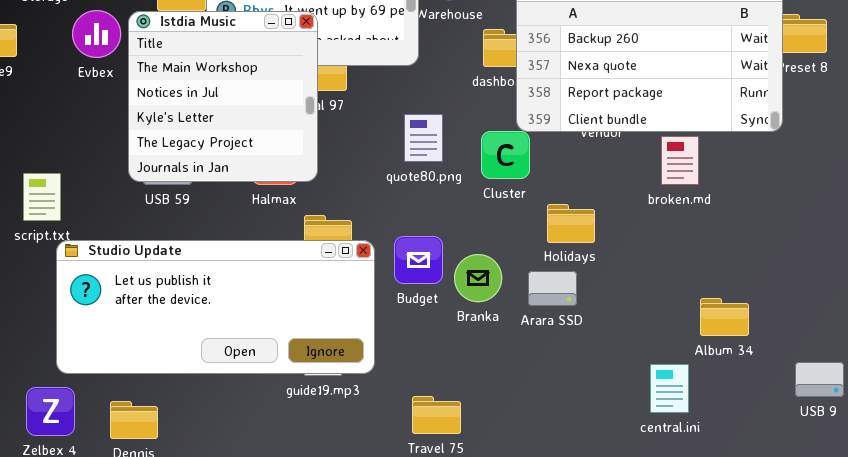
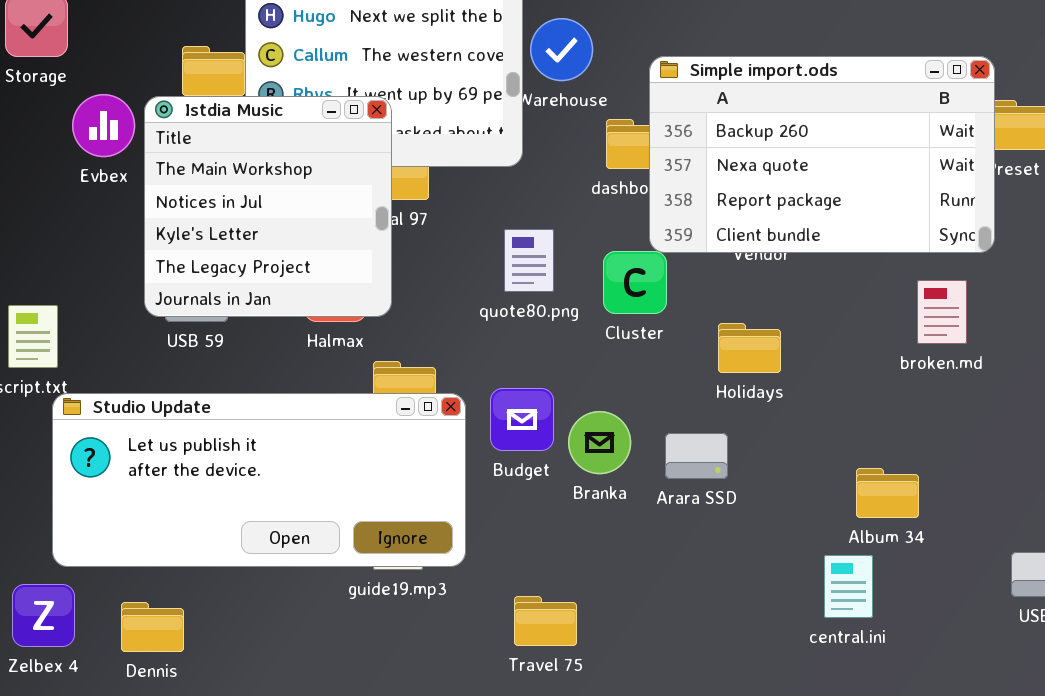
broken.md: [661,136,699,185] -> [917,280,967,344], moved
Holidays: [547,204,595,243] -> [718,323,781,373], moved
Album 34: [700,298,749,336] -> [856,468,919,518], moved

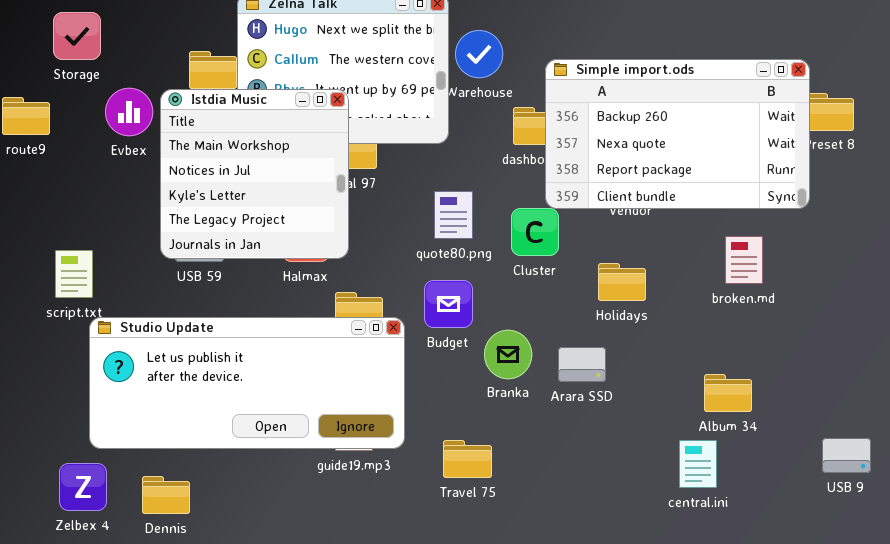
broken.md: [917,280,967,344] -> [725,236,763,284], moved
Budget: [490,388,554,451] -> [424,280,473,328], moved
Travel 75: [514,596,577,646] -> [443,440,492,478], moved

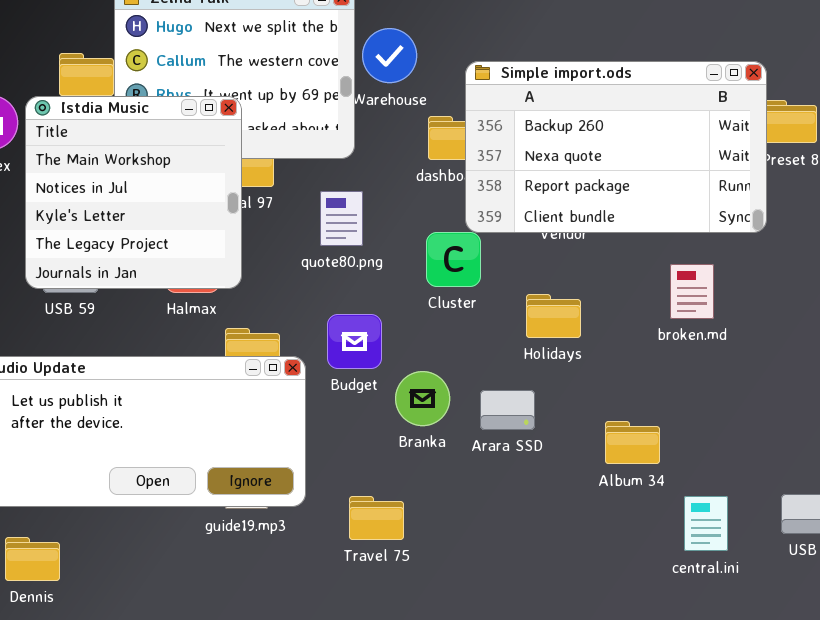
quote80.png: [434,191,473,239] -> [320,191,363,246], moved
Album 34: [704,374,752,412] -> [605,421,660,464], moved
central.ini: [679,440,717,488] -> [684,496,728,551], moved

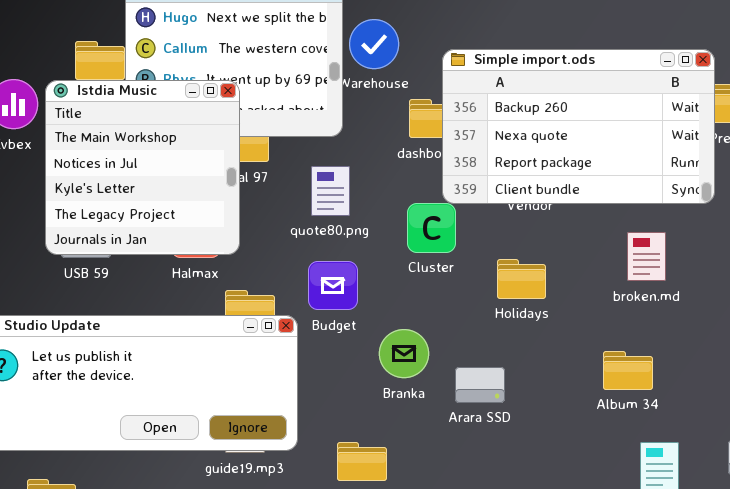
Budget: [327,314,382,369] -> [308,261,358,310], moved
Arara SSD: [480,390,535,430] -> [455,367,505,403], moved
Album 34: [605,421,660,464] -> [603,351,653,390], moved

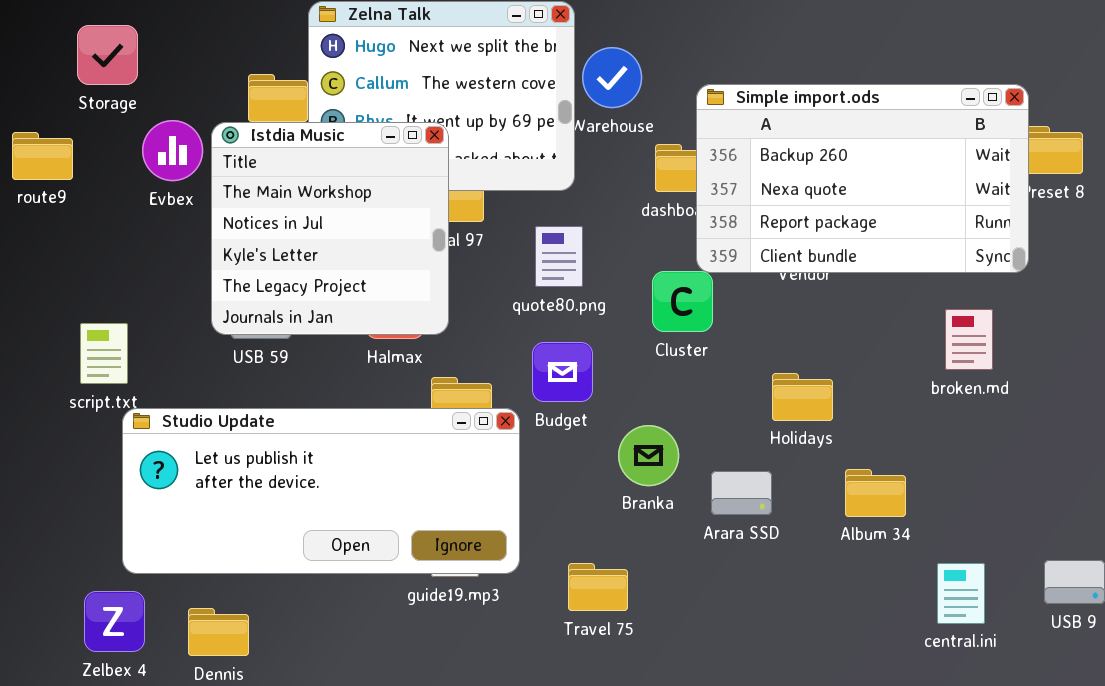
broken.md: [627,232,666,281] -> [945,309,993,370], moved
Holidays: [497,259,546,299] -> [772,373,833,421], moved
Album 34: [603,351,653,390] -> [845,469,906,517], moved

